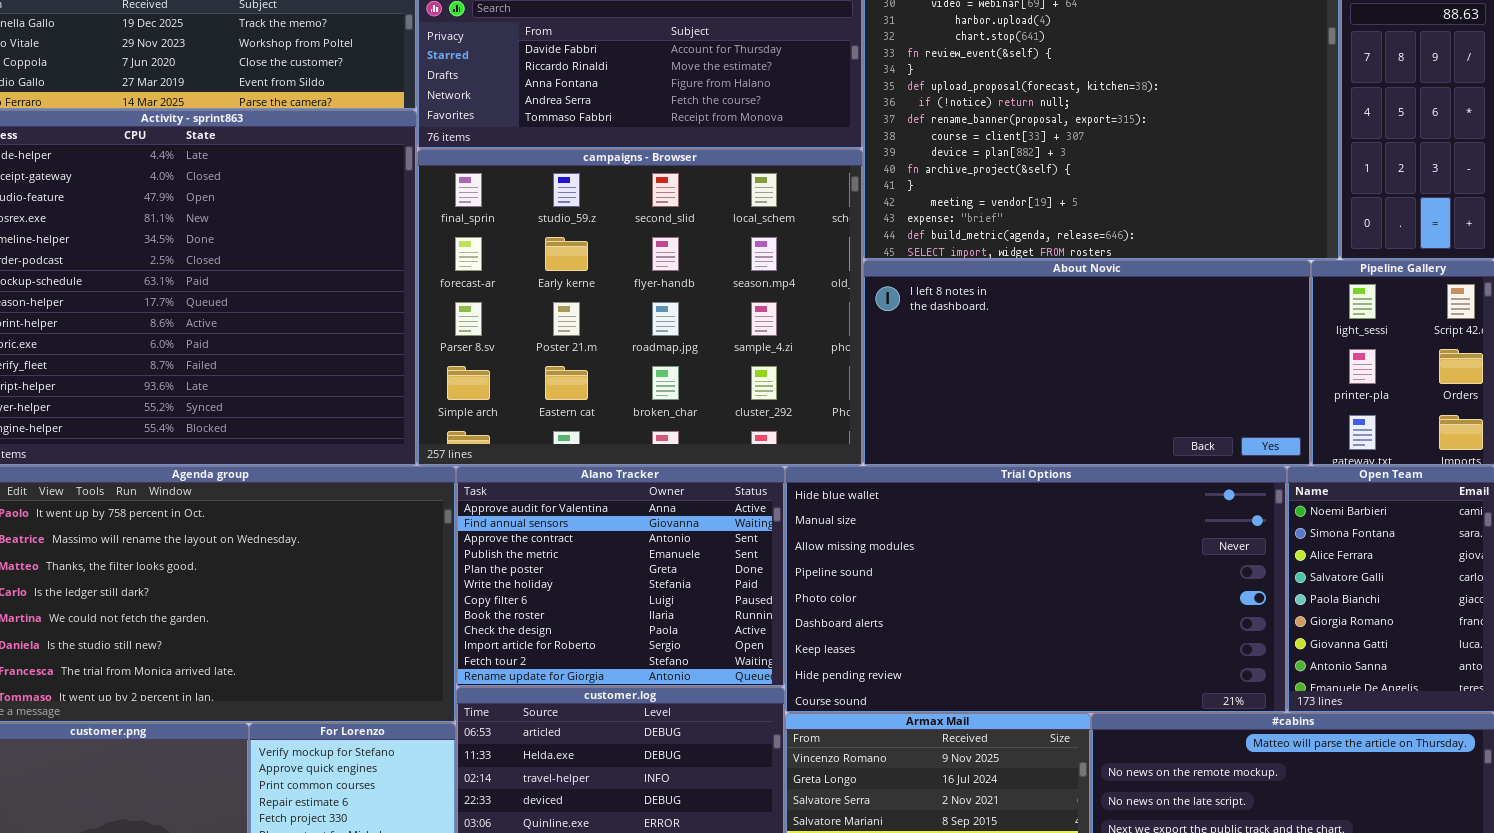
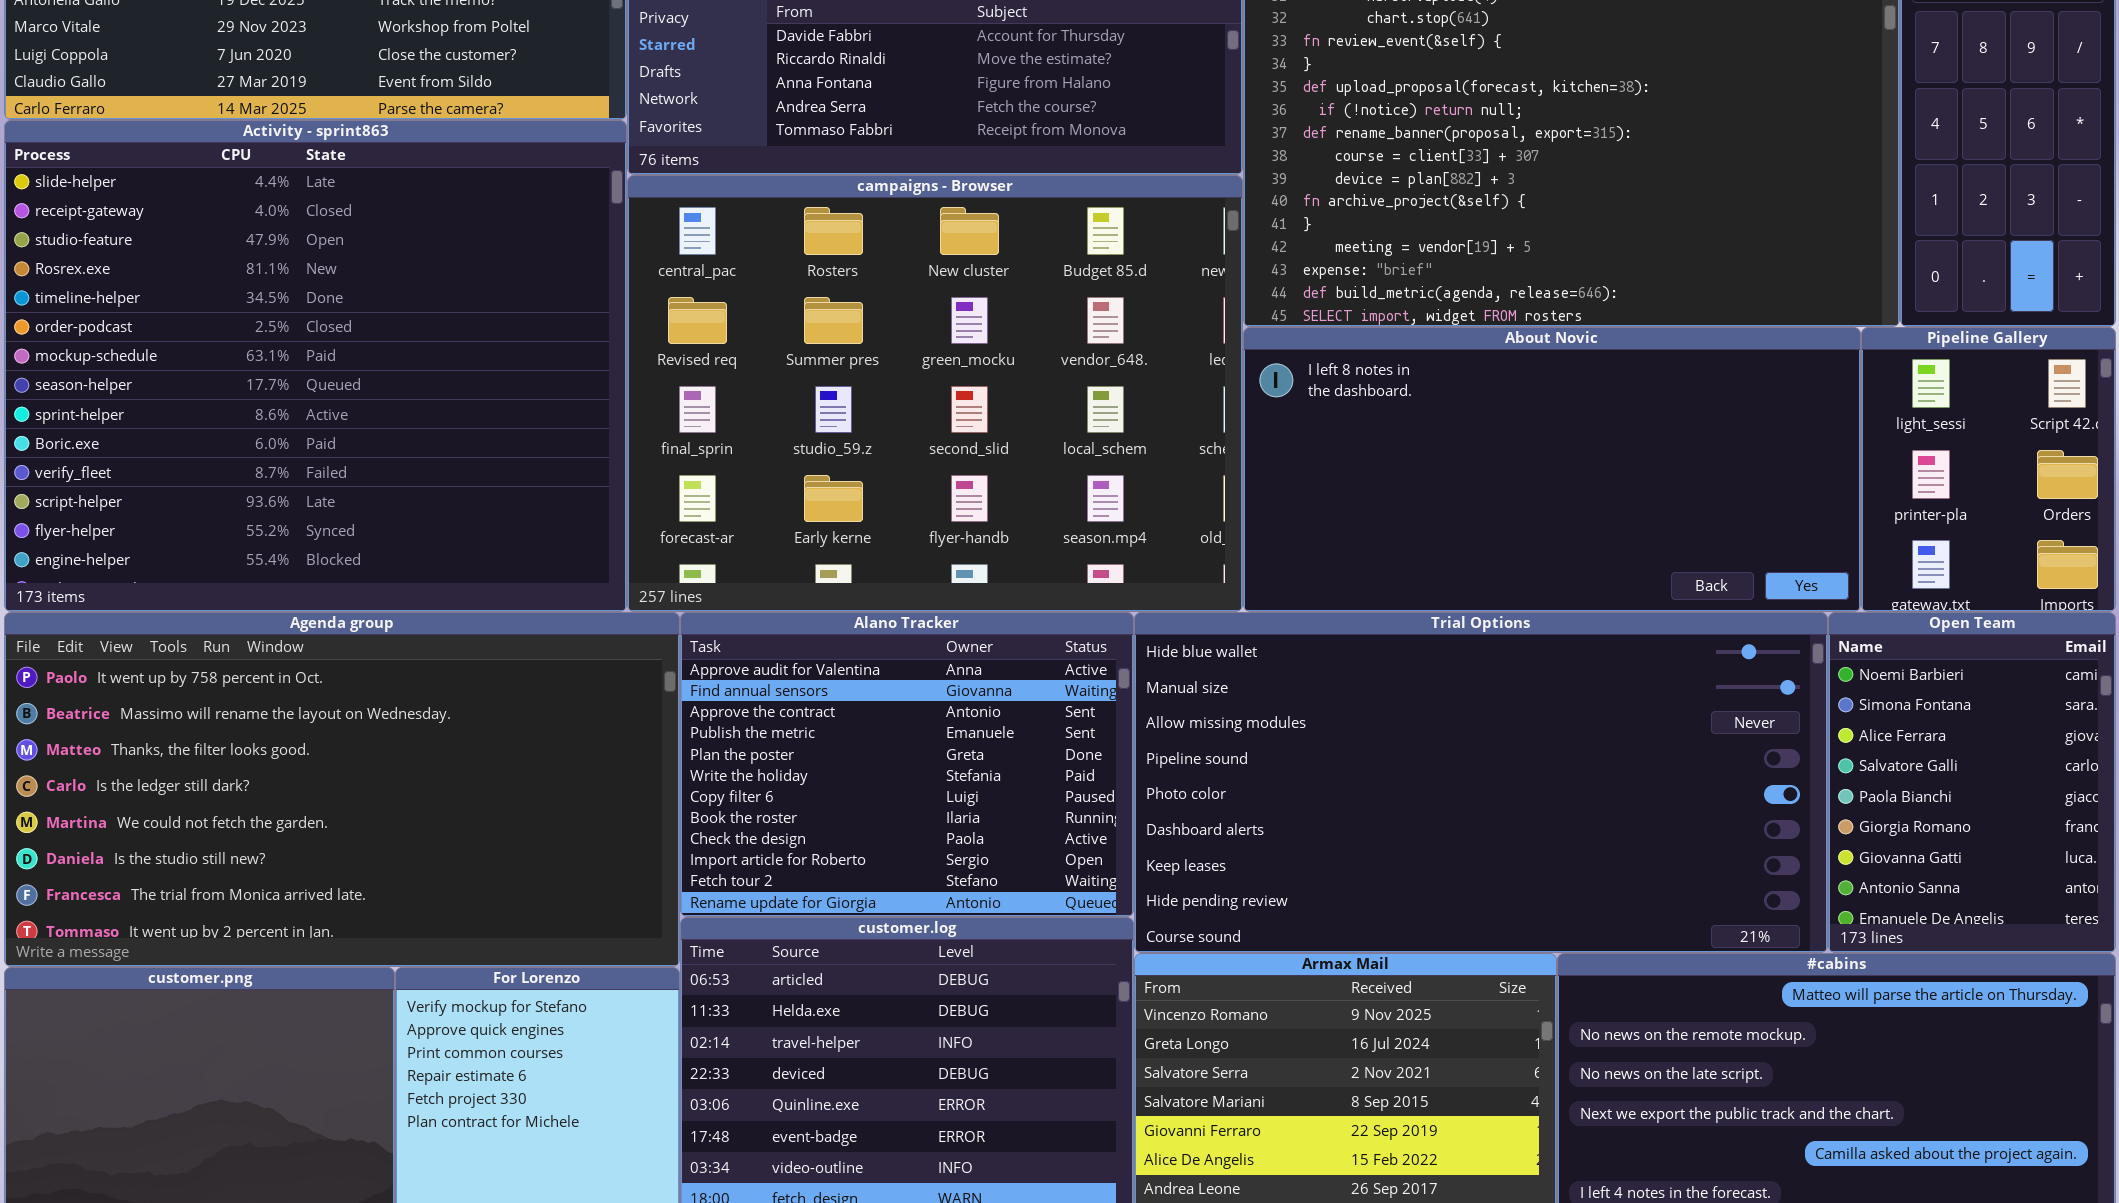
campaigns - Browser: [417,149,863,466] -> [627,175,1243,612], scrolled up 2 rows

